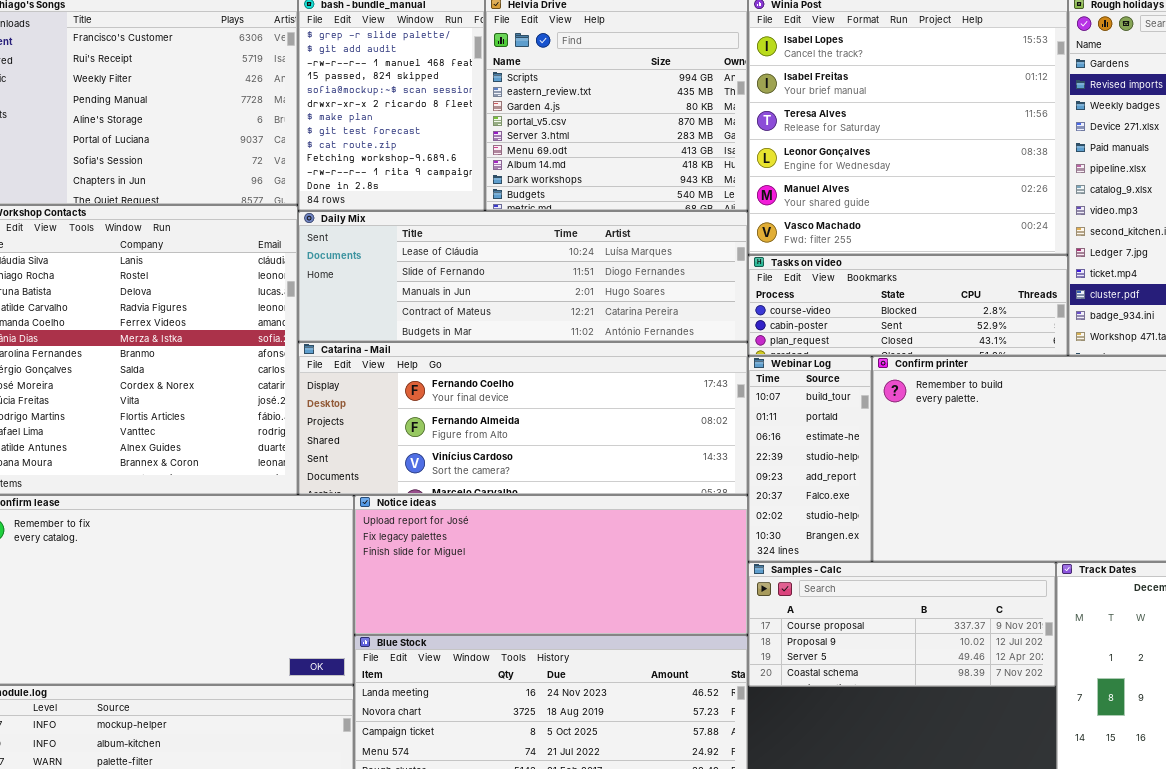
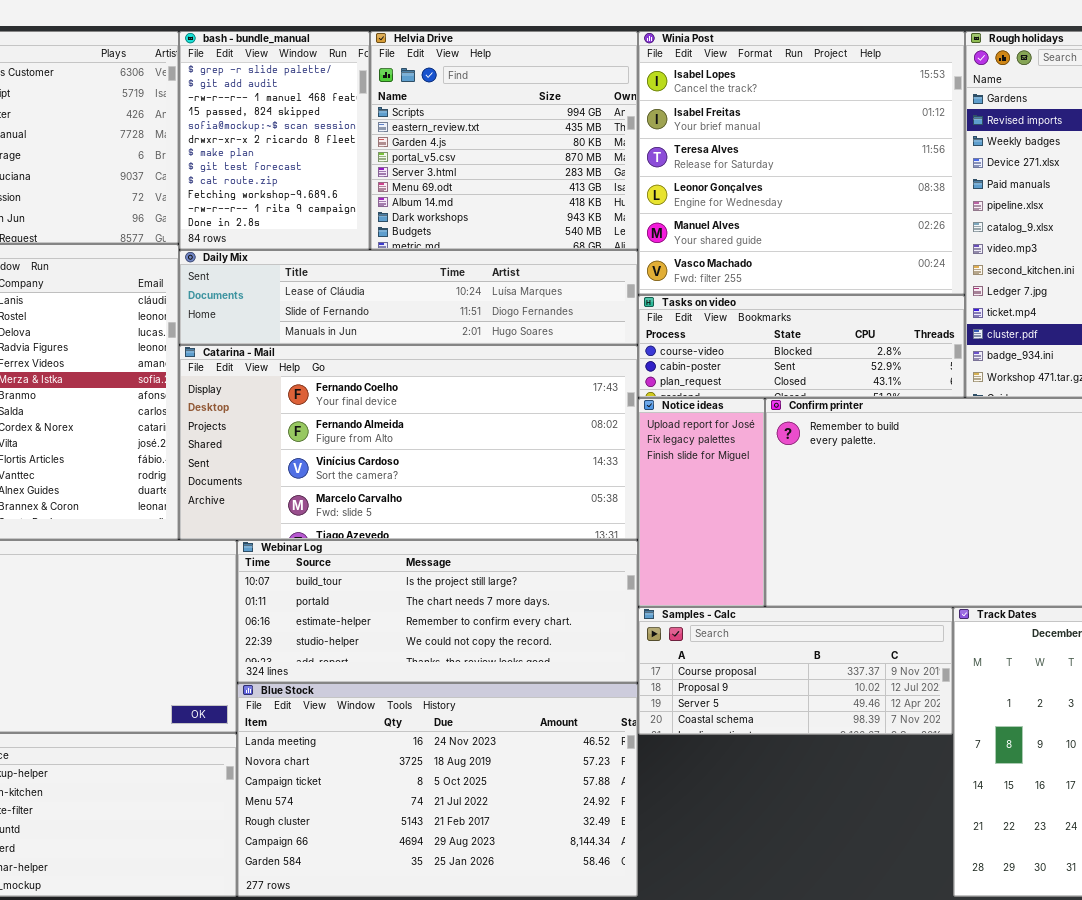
Daily Mix: [298,211,748,342] -> [179,250,638,345], resized
Catarina - Mail: [298,342,748,495] -> [179,345,638,540], resized
Webinar Log: [748,356,872,562] -> [237,540,638,683], moved, resized
Notice ideas: [354,495,748,635] -> [638,398,765,607], moved, resized

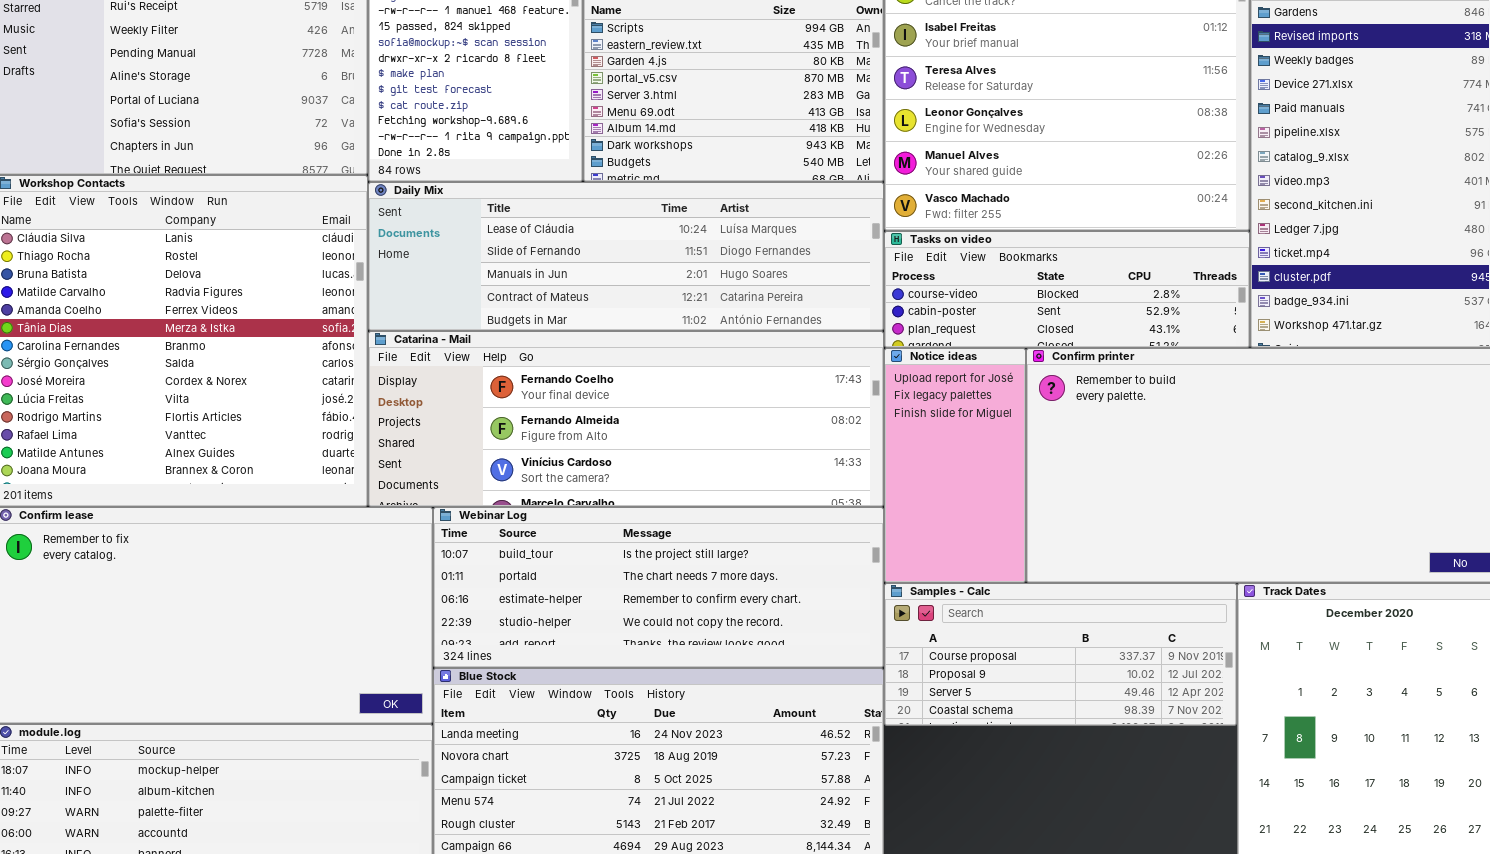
Daily Mix: [179,250,638,345] -> [368,182,884,331], resized
Catarina - Mail: [179,345,638,540] -> [368,331,884,507], resized

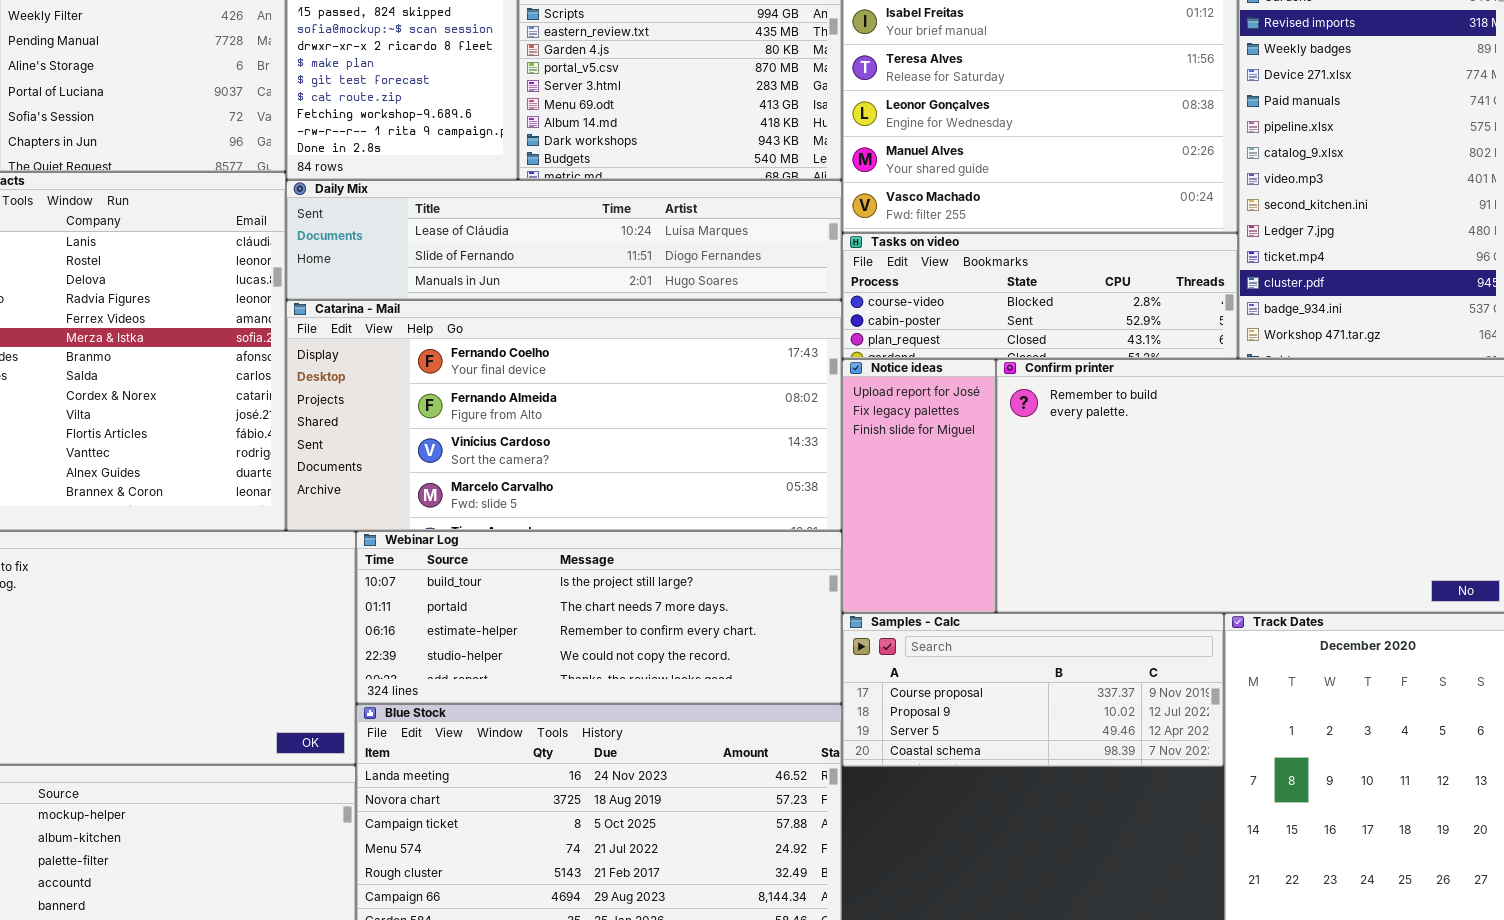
Daily Mix: [368,182,884,331] -> [286,180,842,300], resized
Catarina - Mail: [368,331,884,507] -> [286,300,842,531], resized

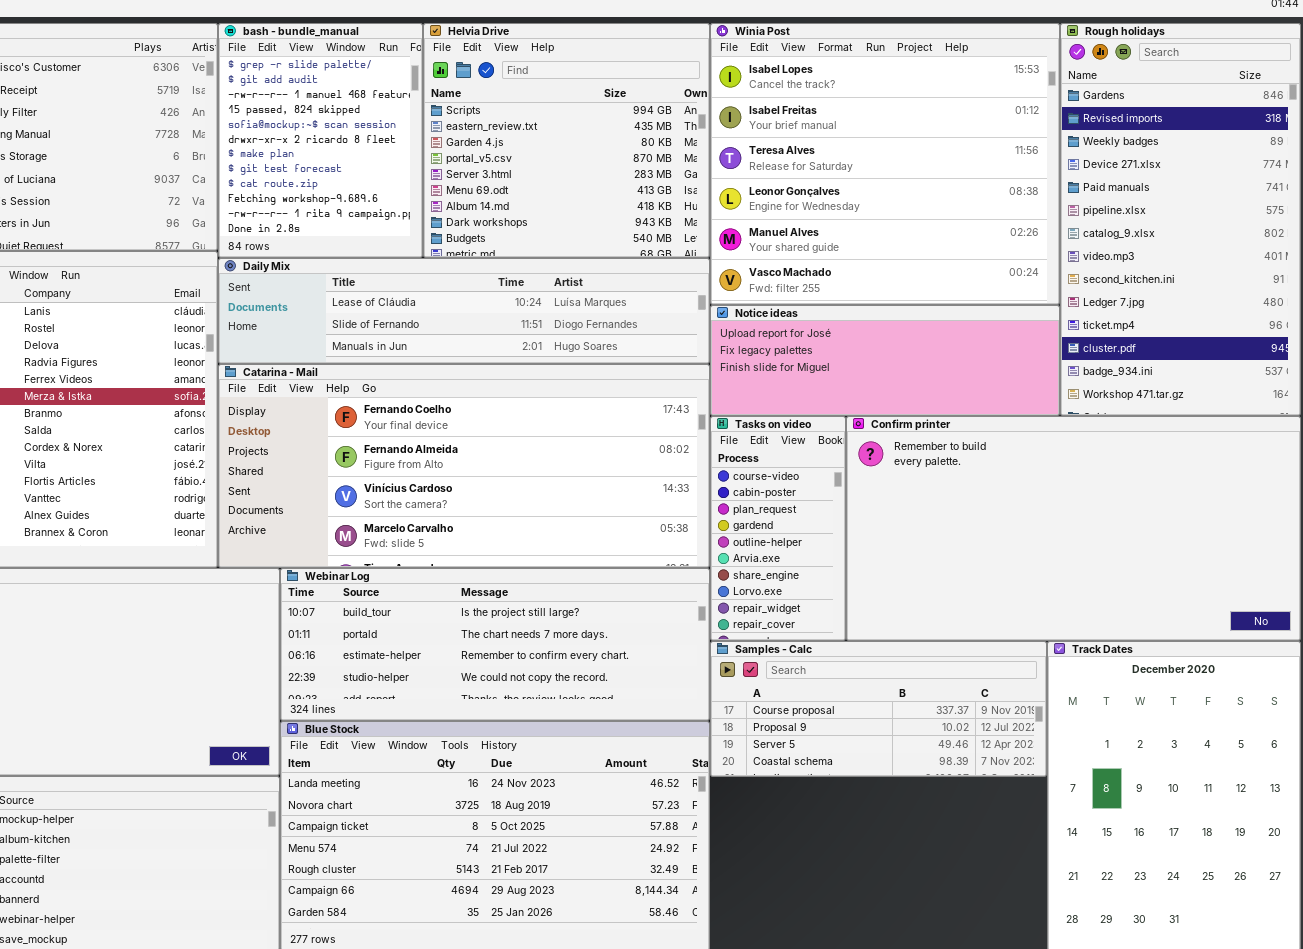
Tasks on video: [842,233,1238,359] -> [710,416,846,641], moved, resized
Notice ideas: [842,359,996,613] -> [710,305,1060,416], moved, resized

